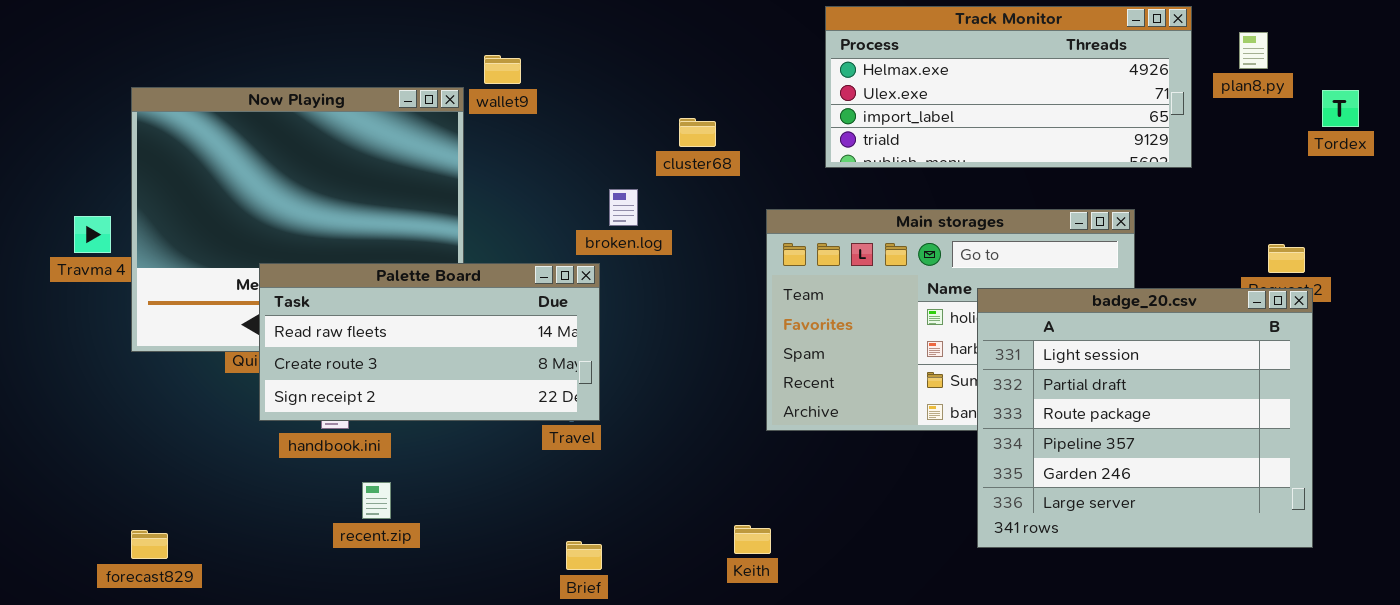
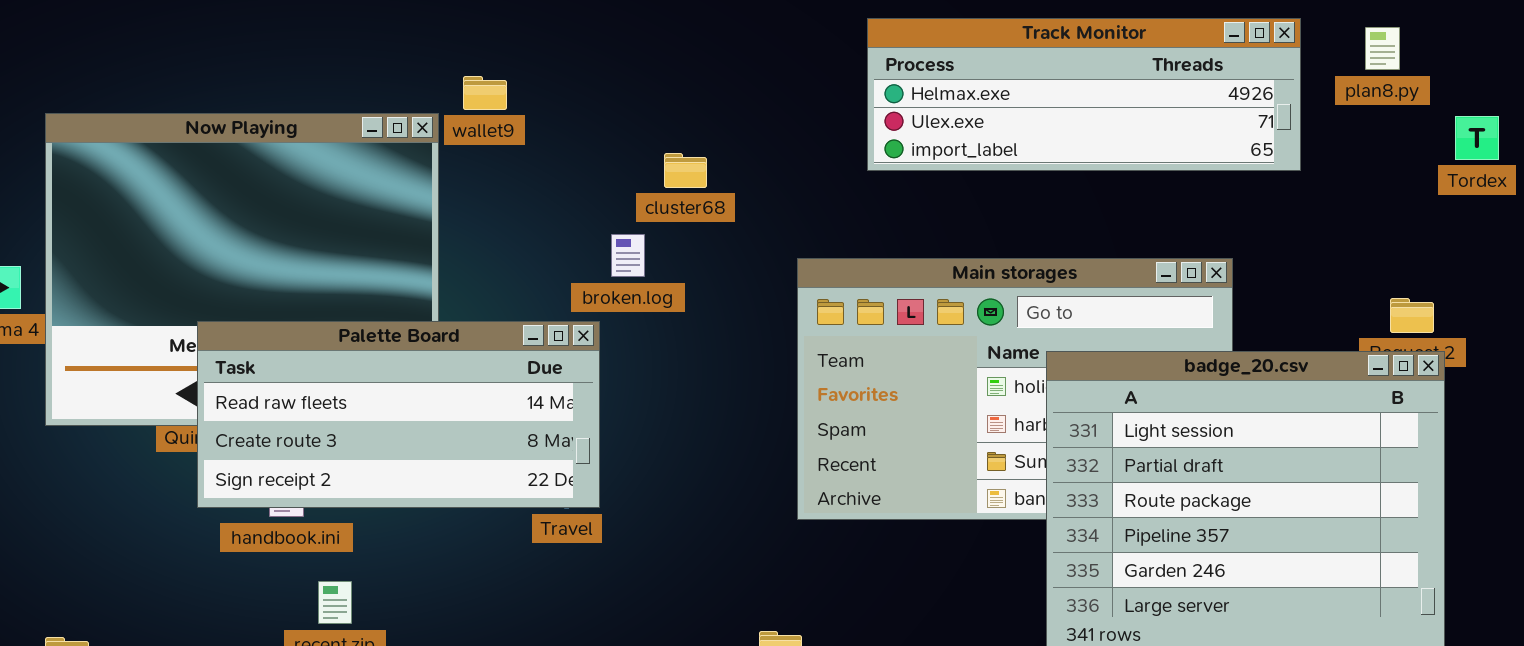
Track Monitor: [825,6,1192,168] -> [867,18,1301,171], resized
plan8.py: [1239,32,1268,69] -> [1365,27,1400,70], moved
cluster68: [679,118,716,147] -> [664,153,707,188], moved

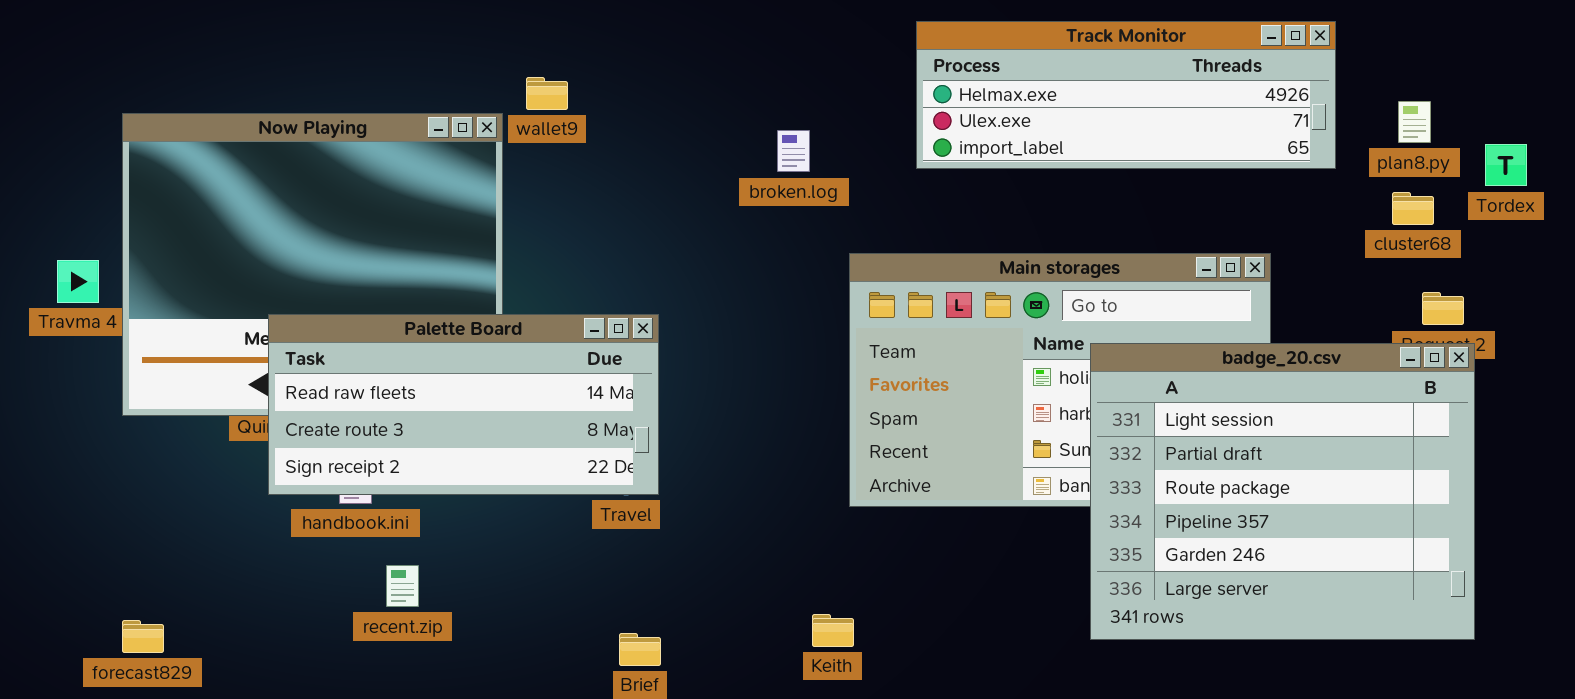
plan8.py: [1365,27,1400,70] -> [1398,101,1431,143], moved
Tordex: [1455,116,1499,160] -> [1485,144,1527,186], moved
cluster68: [664,153,707,188] -> [1392,192,1434,225], moved
broken.log: [611,234,645,277] -> [777,130,810,172], moved

